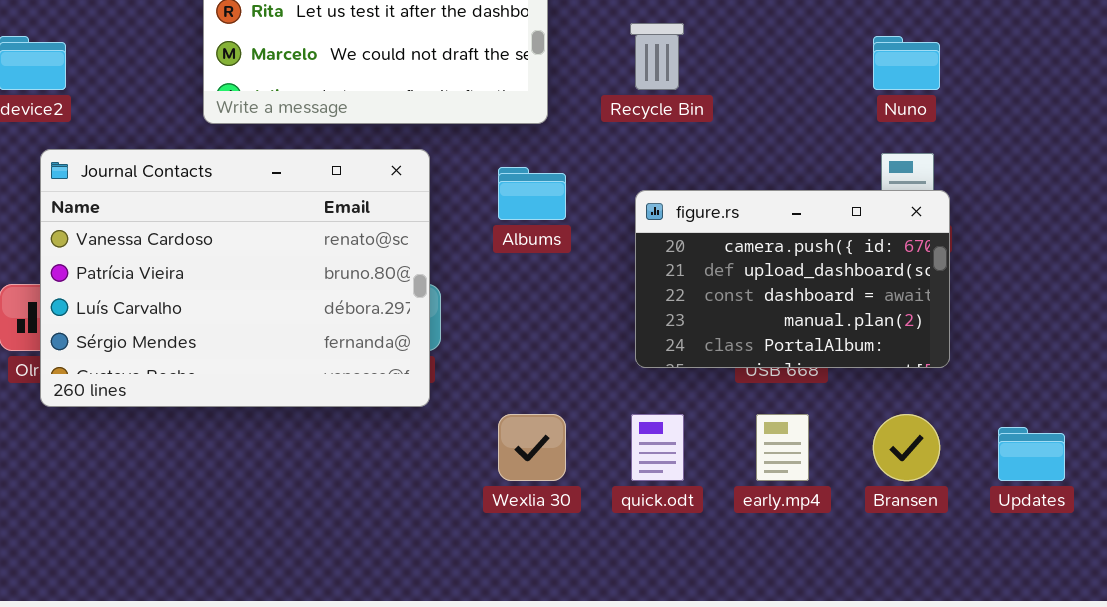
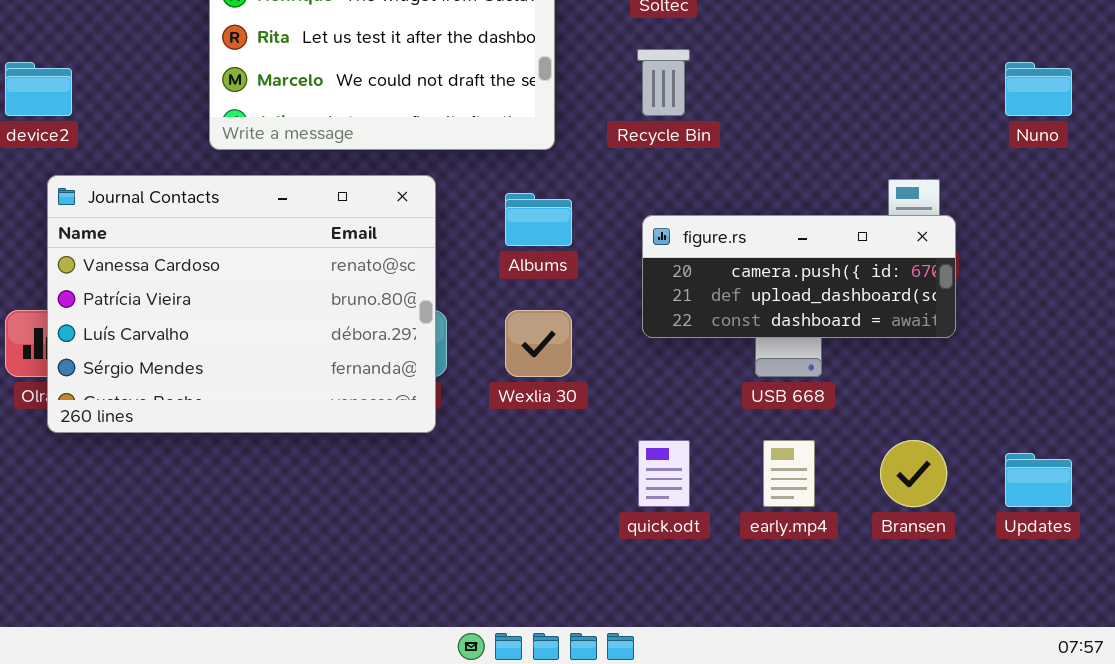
Nuno: [873,36,940,90] -> [1005,62,1072,116], moved
figure.rs: [635,190,950,368] -> [642,215,956,338], resized
Wexlia 30: [498,414,566,481] -> [505,310,572,377], moved

